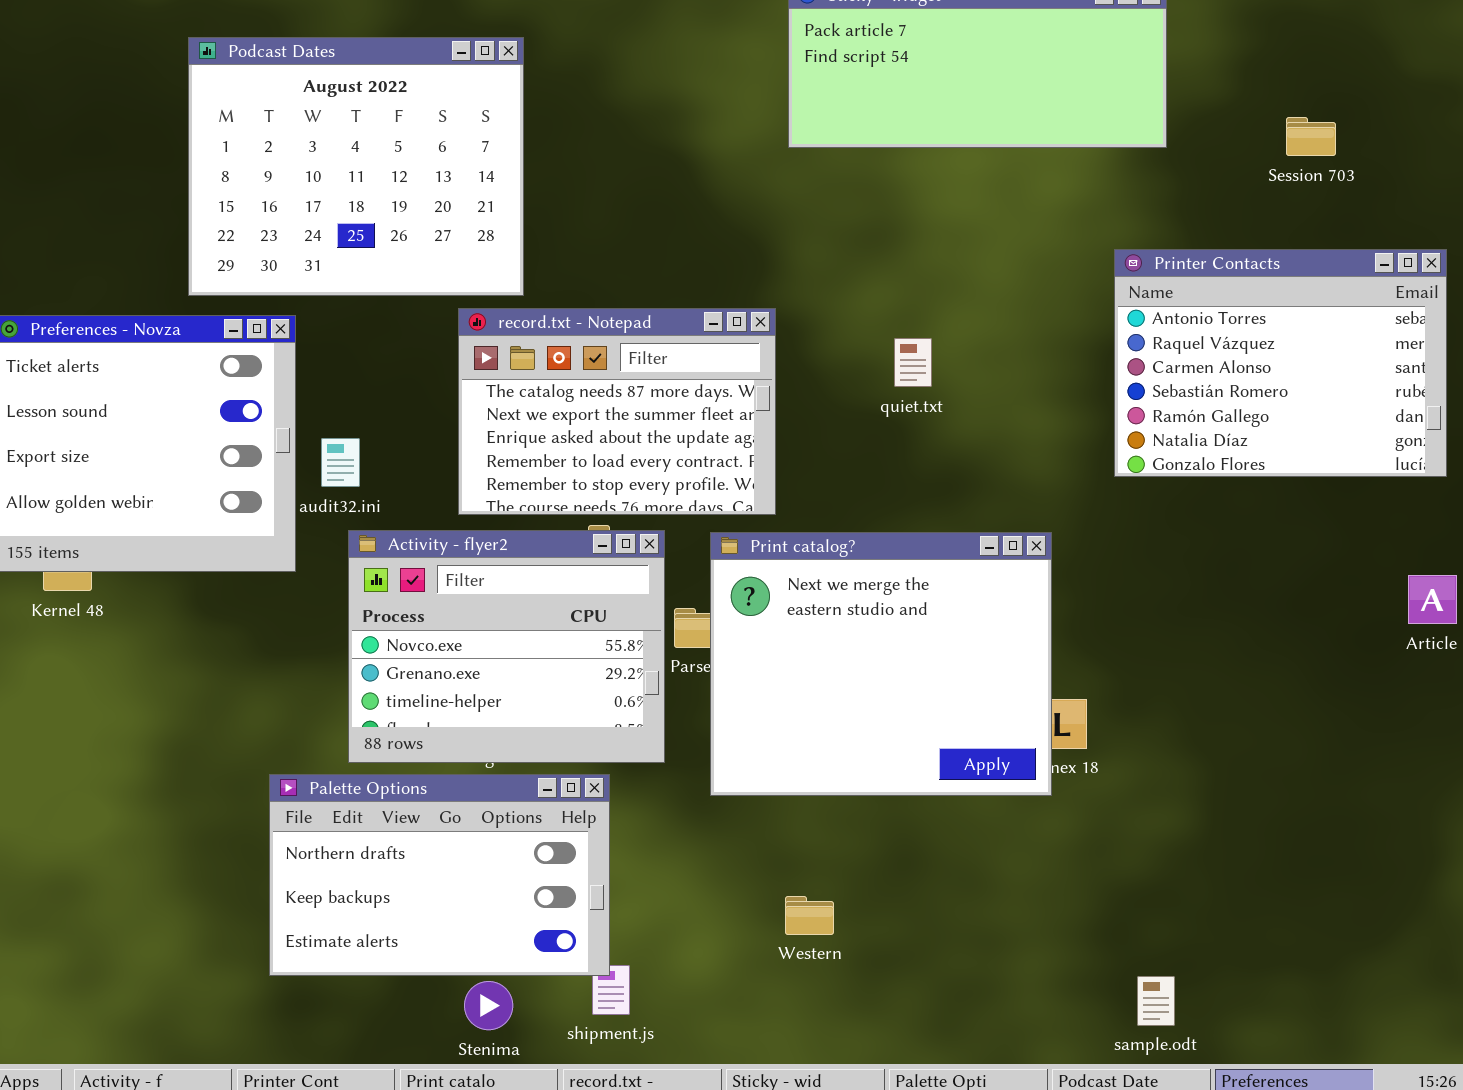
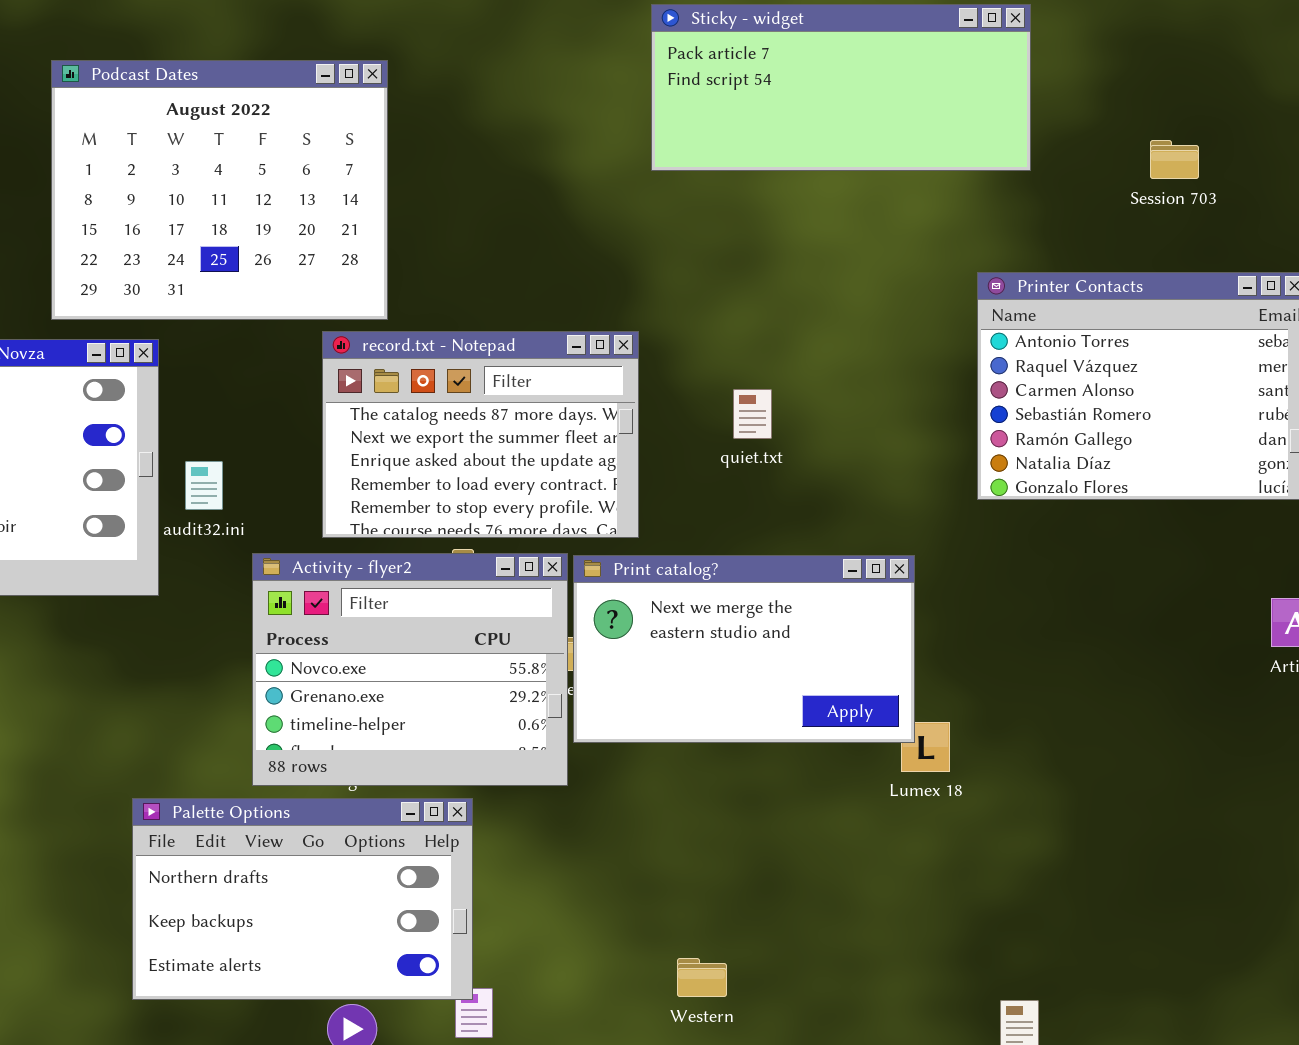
quiet.txt: [894,338,932,387] -> [733,389,772,439], moved
Activity - flyer2: [348,530,665,763] -> [252,553,568,786], moved
Print catalog?: [710,532,1052,796] -> [573,555,915,743], resized
Western: [785,896,834,935] -> [677,958,727,997], moved

